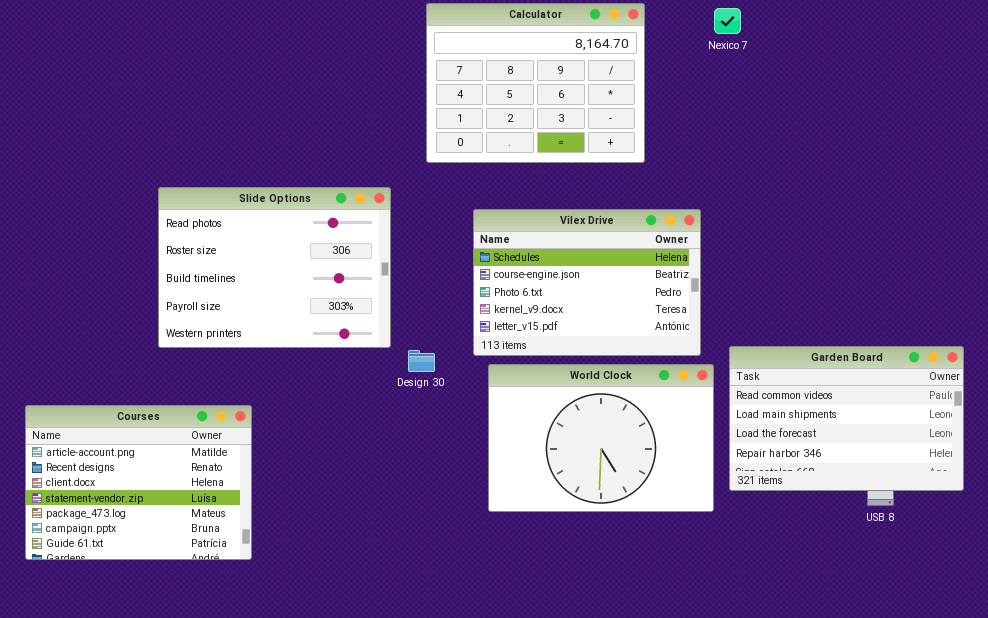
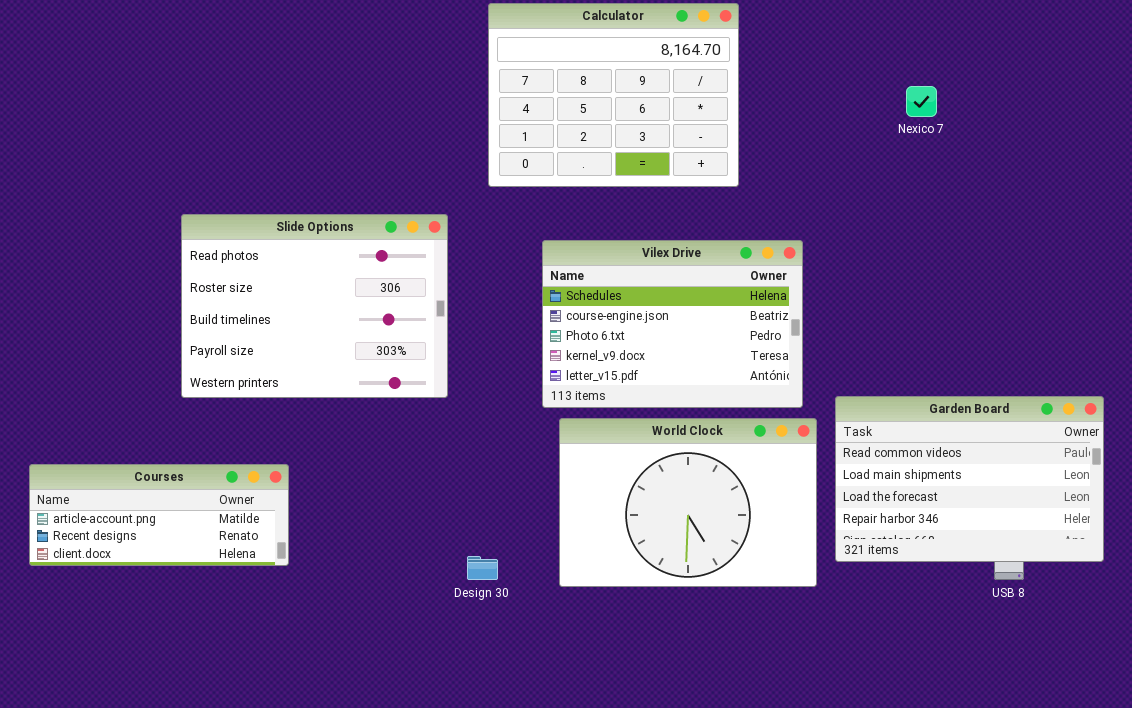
Nexico 7: [714,8,741,34] -> [906,86,937,117], moved
Design 30: [408,350,435,372] -> [467,556,498,580], moved
Courses: [25,405,252,560] -> [29,464,289,566], resized

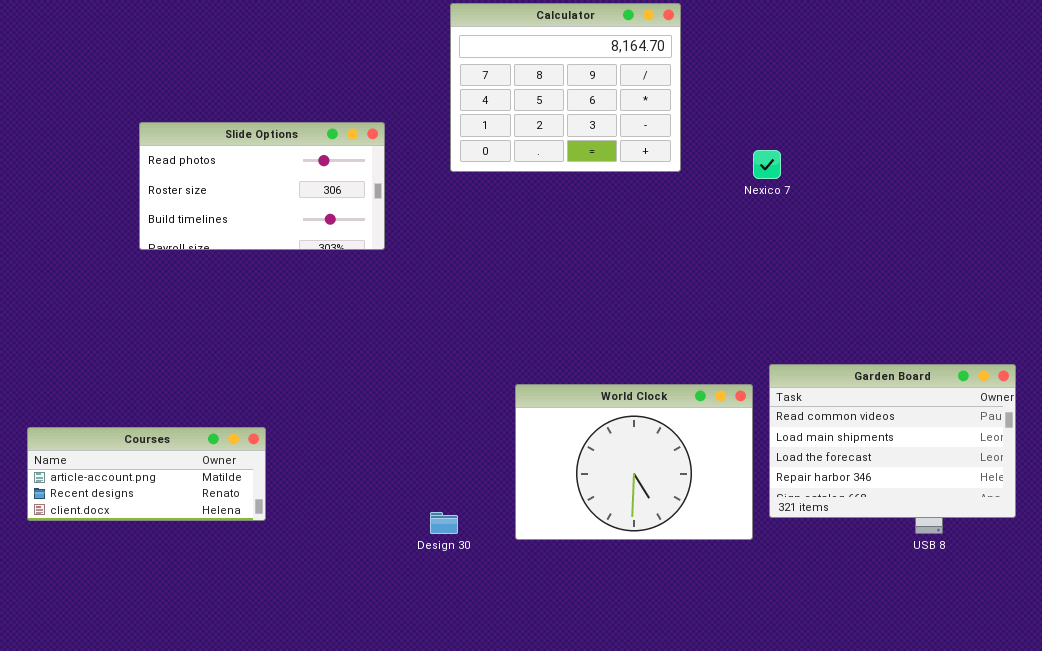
Nexico 7: [906,86,937,117] -> [753,150,781,179], moved
Slide Options: [181,214,448,398] -> [139,122,385,250], moved, resized
Vilex Drive: [542,240,803,408] -> none, closed

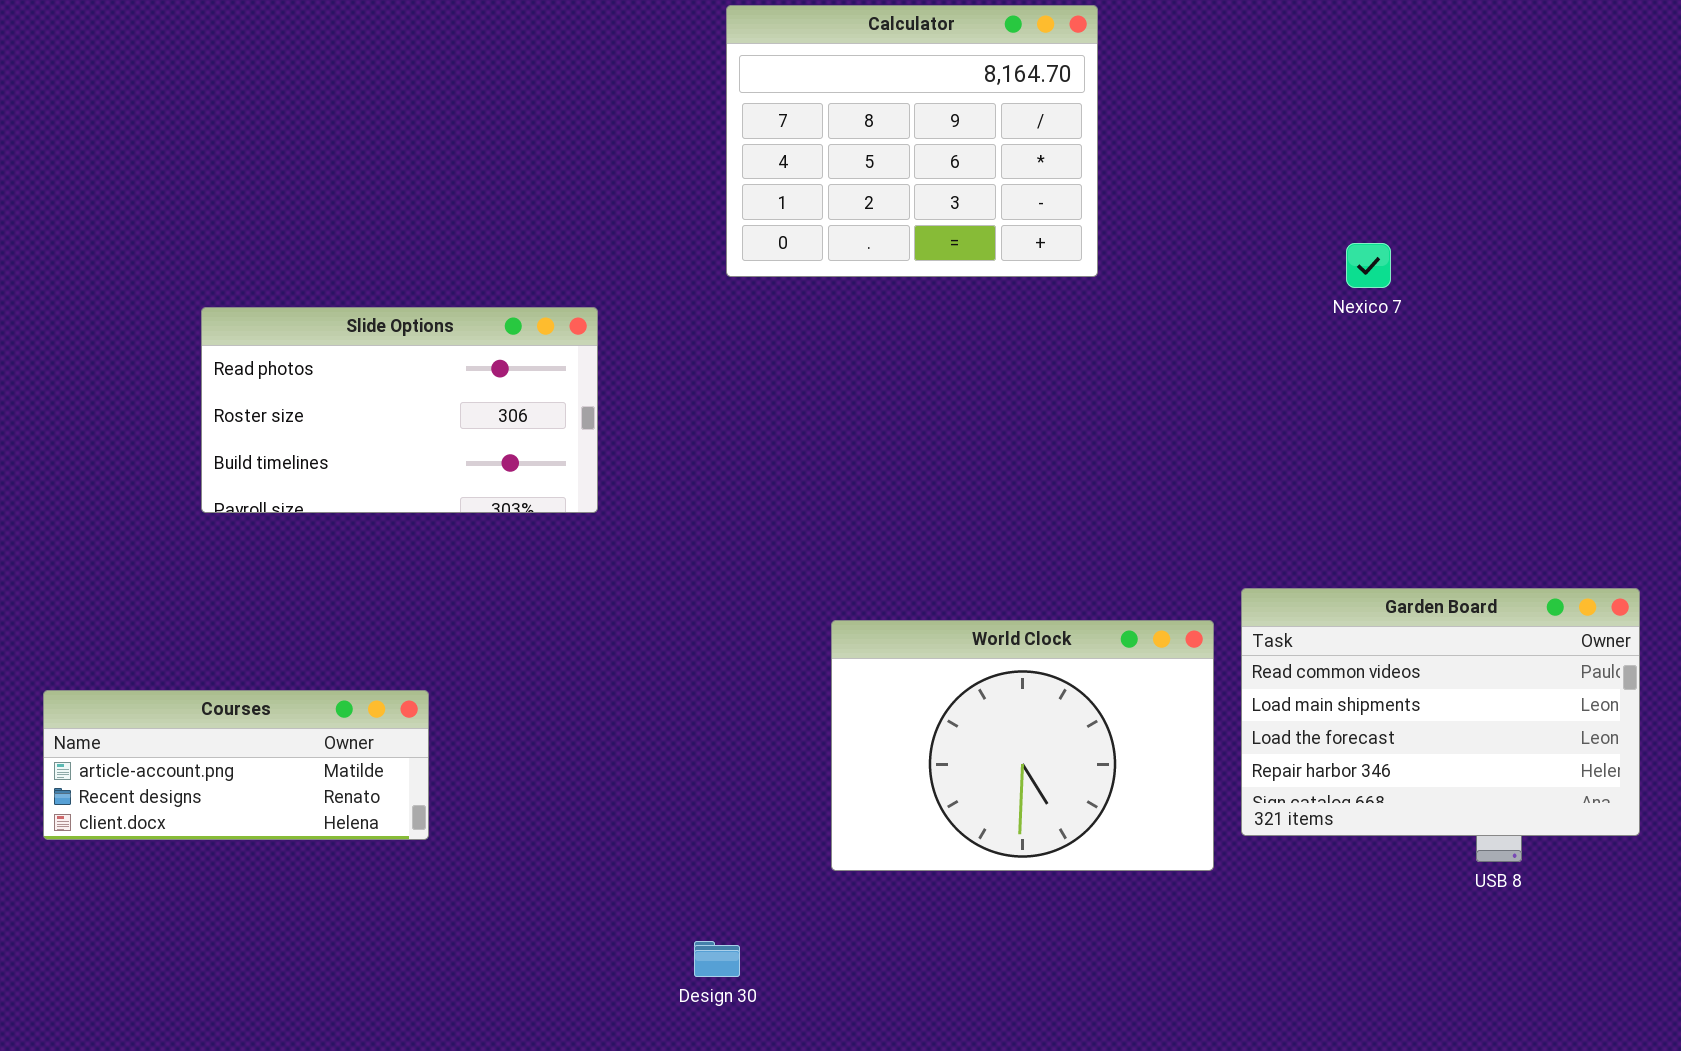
Slide Options: [139,122,385,250] -> [201,307,598,513], moved
Nexico 7: [753,150,781,179] -> [1346,243,1391,288], moved
Design 30: [430,512,458,534] -> [694,941,740,977], moved

